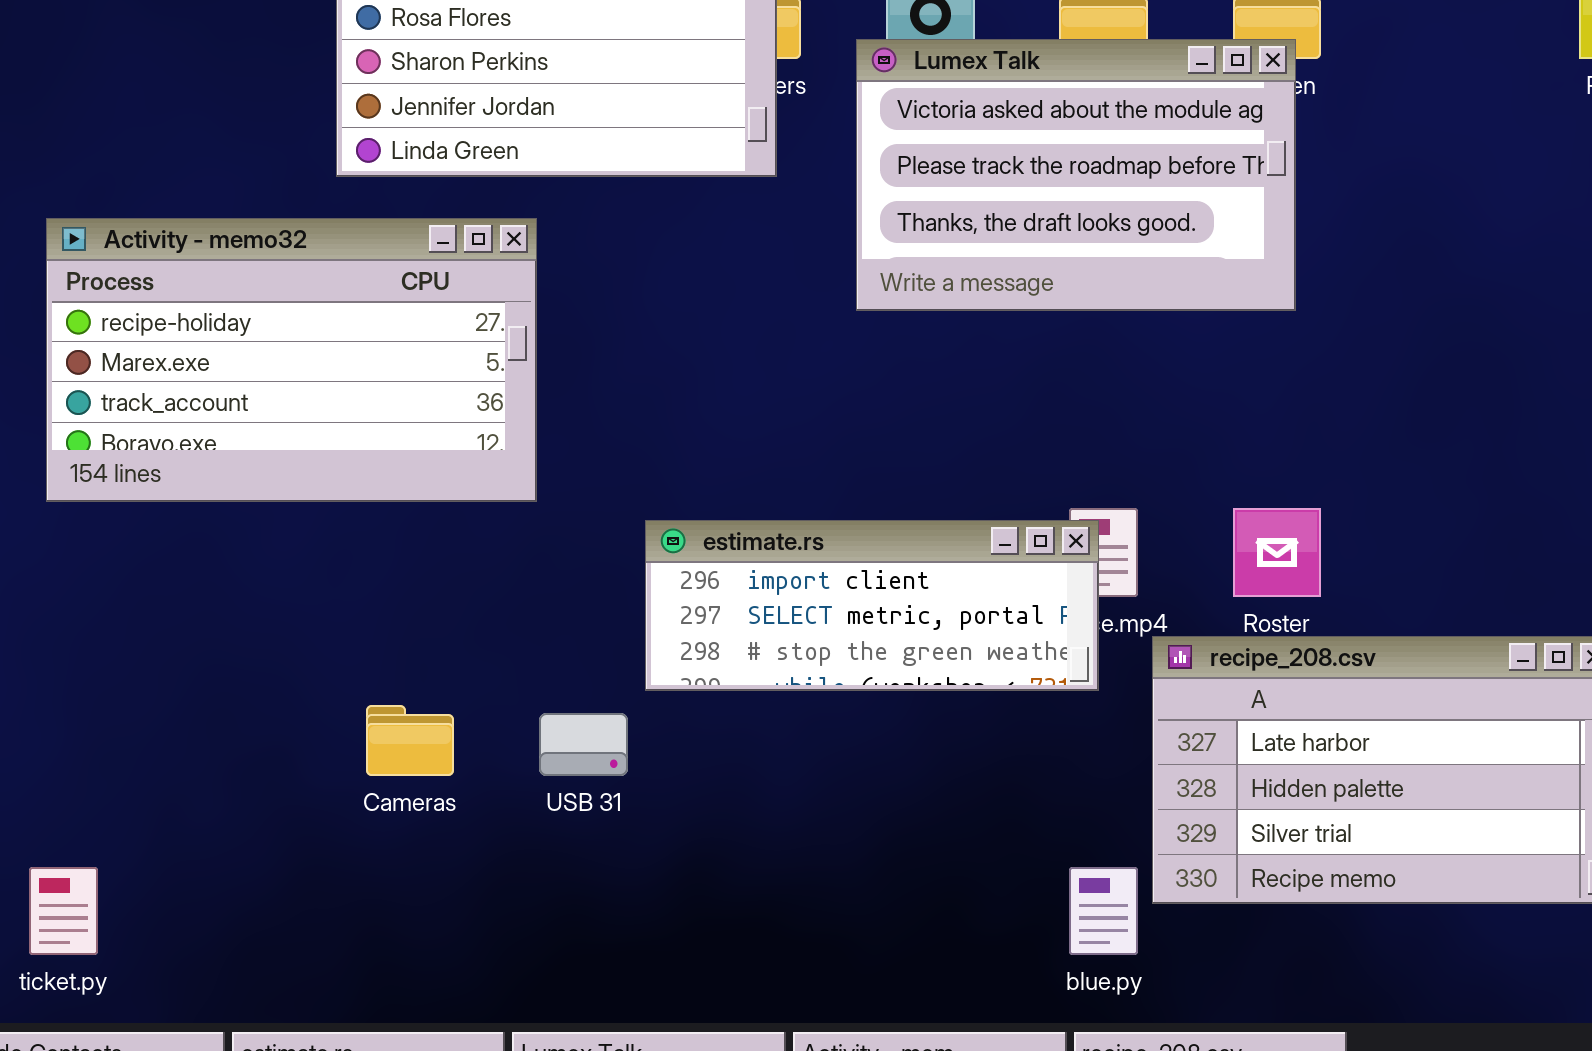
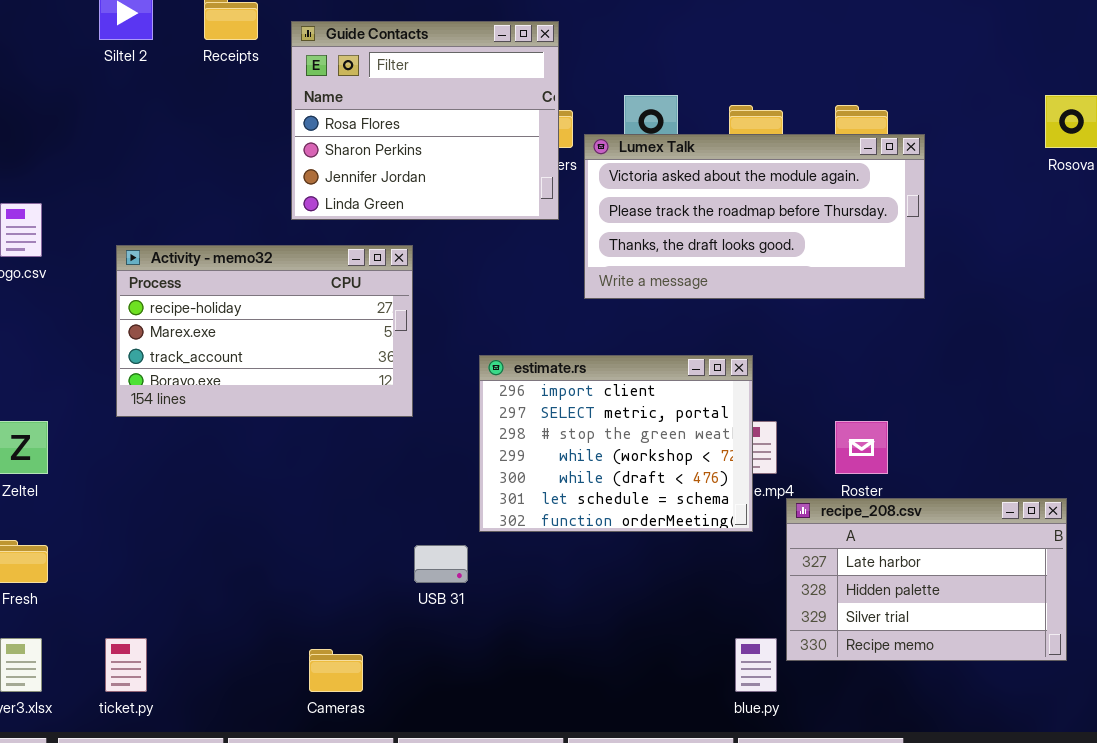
Lumex Talk: [856,39,1296,311] -> [584,134,925,299], moved, resized
estimate.rs: [645,520,1099,691] -> [479,355,753,532], resized
Cameras: [366,705,454,776] -> [309,649,363,692], moved

